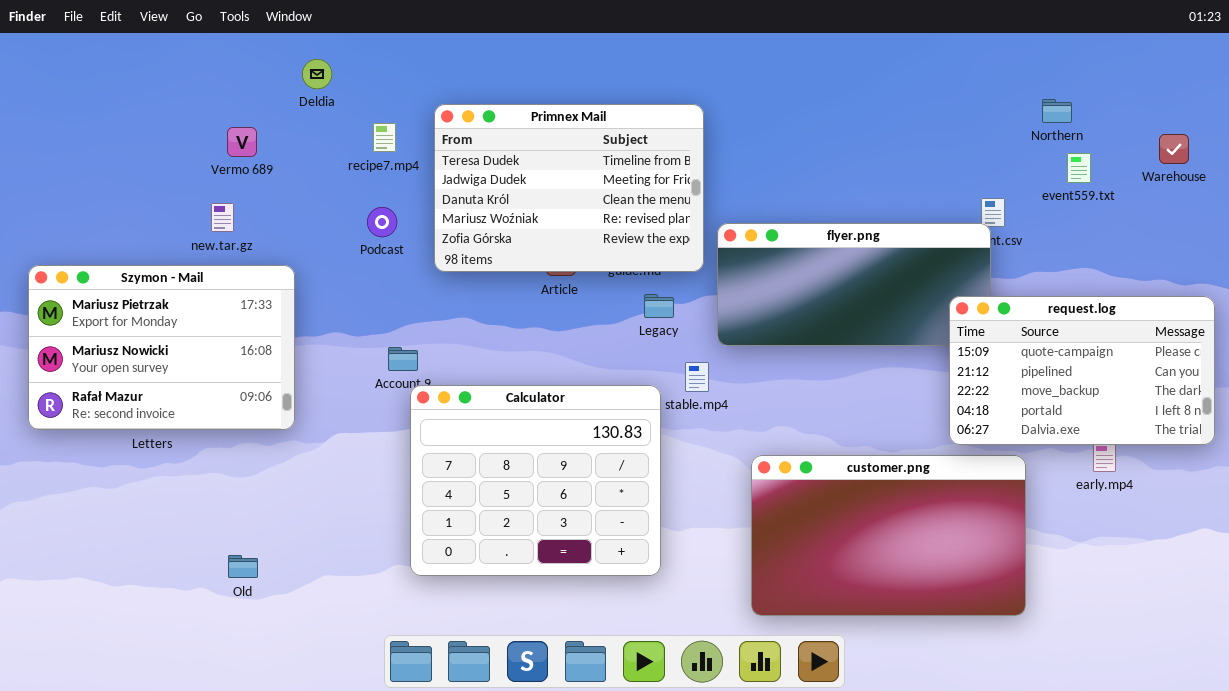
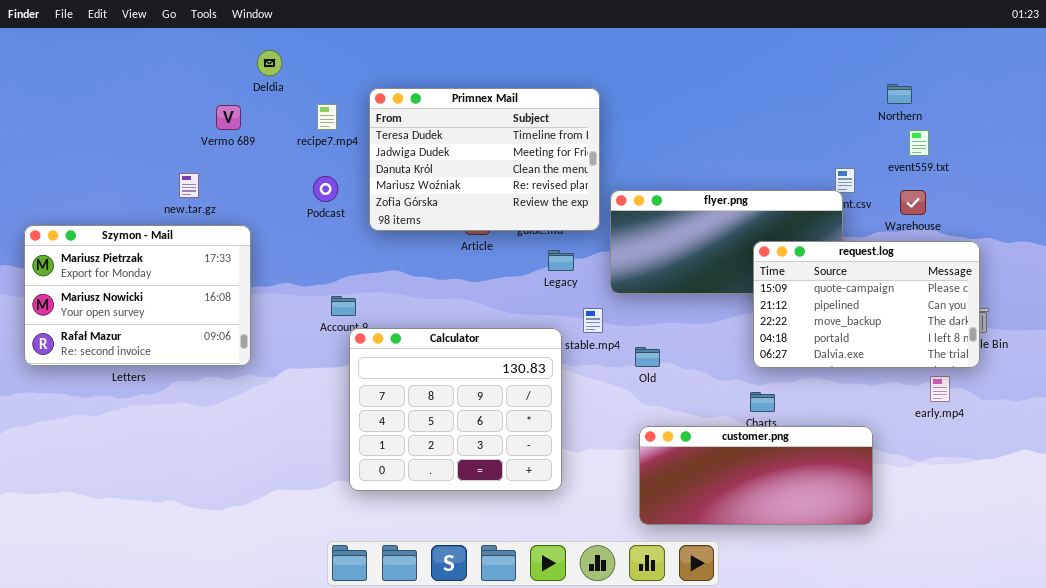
Vermo 689: [227,127,257,157] -> [216,105,241,130], moved
Warehouse: [1159,134,1189,164] -> [900,190,926,215], moved
request.log: [949,296,1215,445] -> [753,241,980,368], moved
customer.png: [751,455,1026,616] -> [639,426,873,525], resized
Old: [228,555,258,578] -> [635,347,660,367], moved

